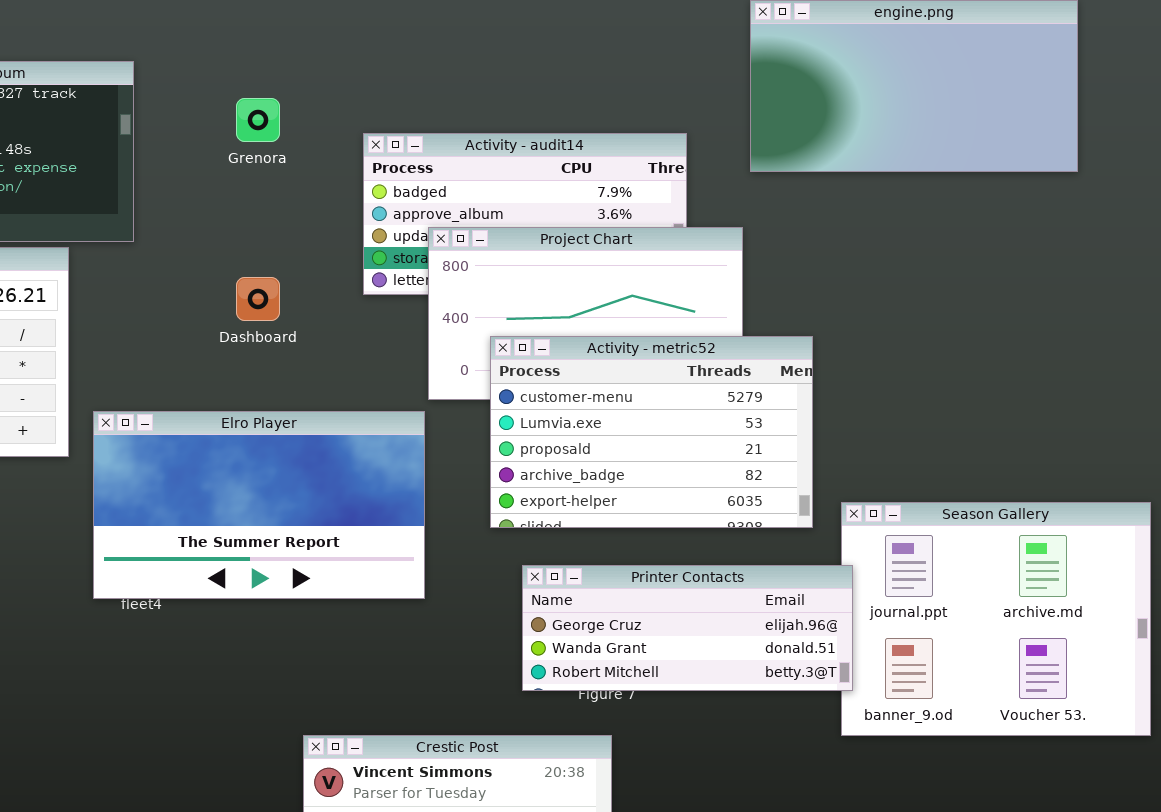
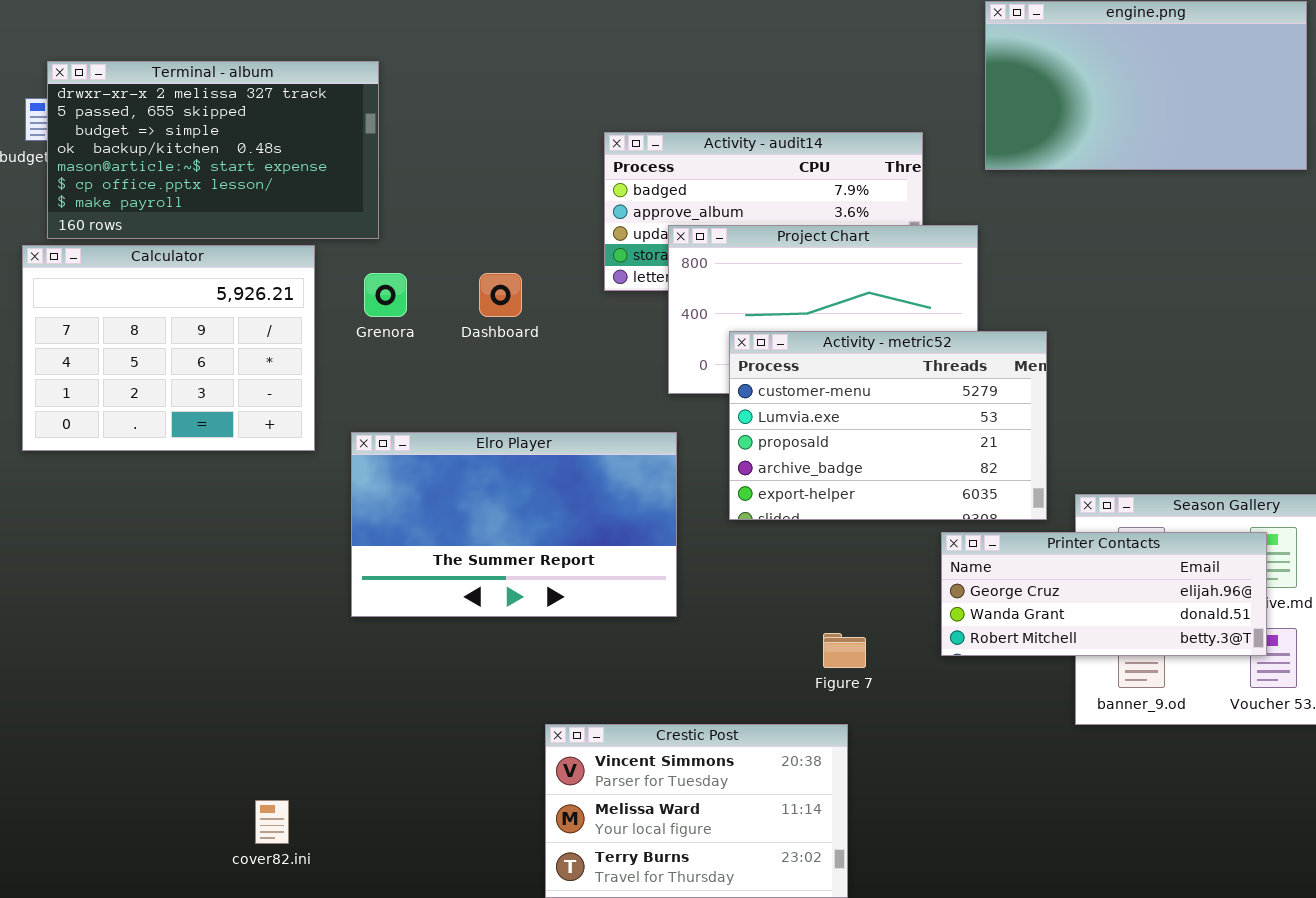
Grenora: [236,98,280,142] -> [364,273,407,317], moved
Elro Player: [93,411,425,599] -> [351,432,677,617], moved
Printer Contacts: [522,565,853,691] -> [941,532,1267,656], moved

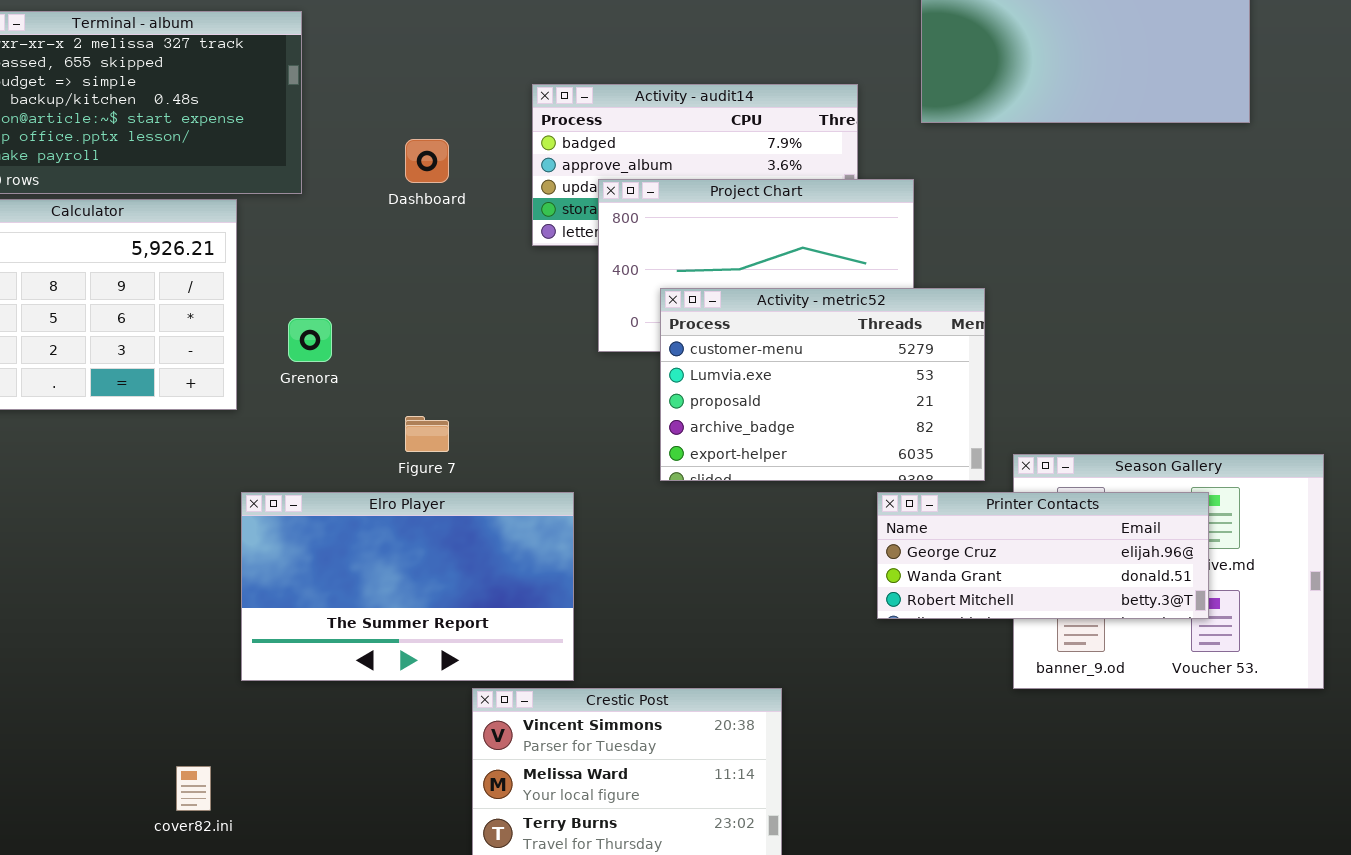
Grenora: [364,273,407,317] -> [288,318,332,362], moved
Dashboard: [479,273,522,317] -> [405,139,449,183], moved
Elro Player: [351,432,677,617] -> [241,492,574,681], moved
Figure 7: [823,633,866,668] -> [405,416,449,452], moved

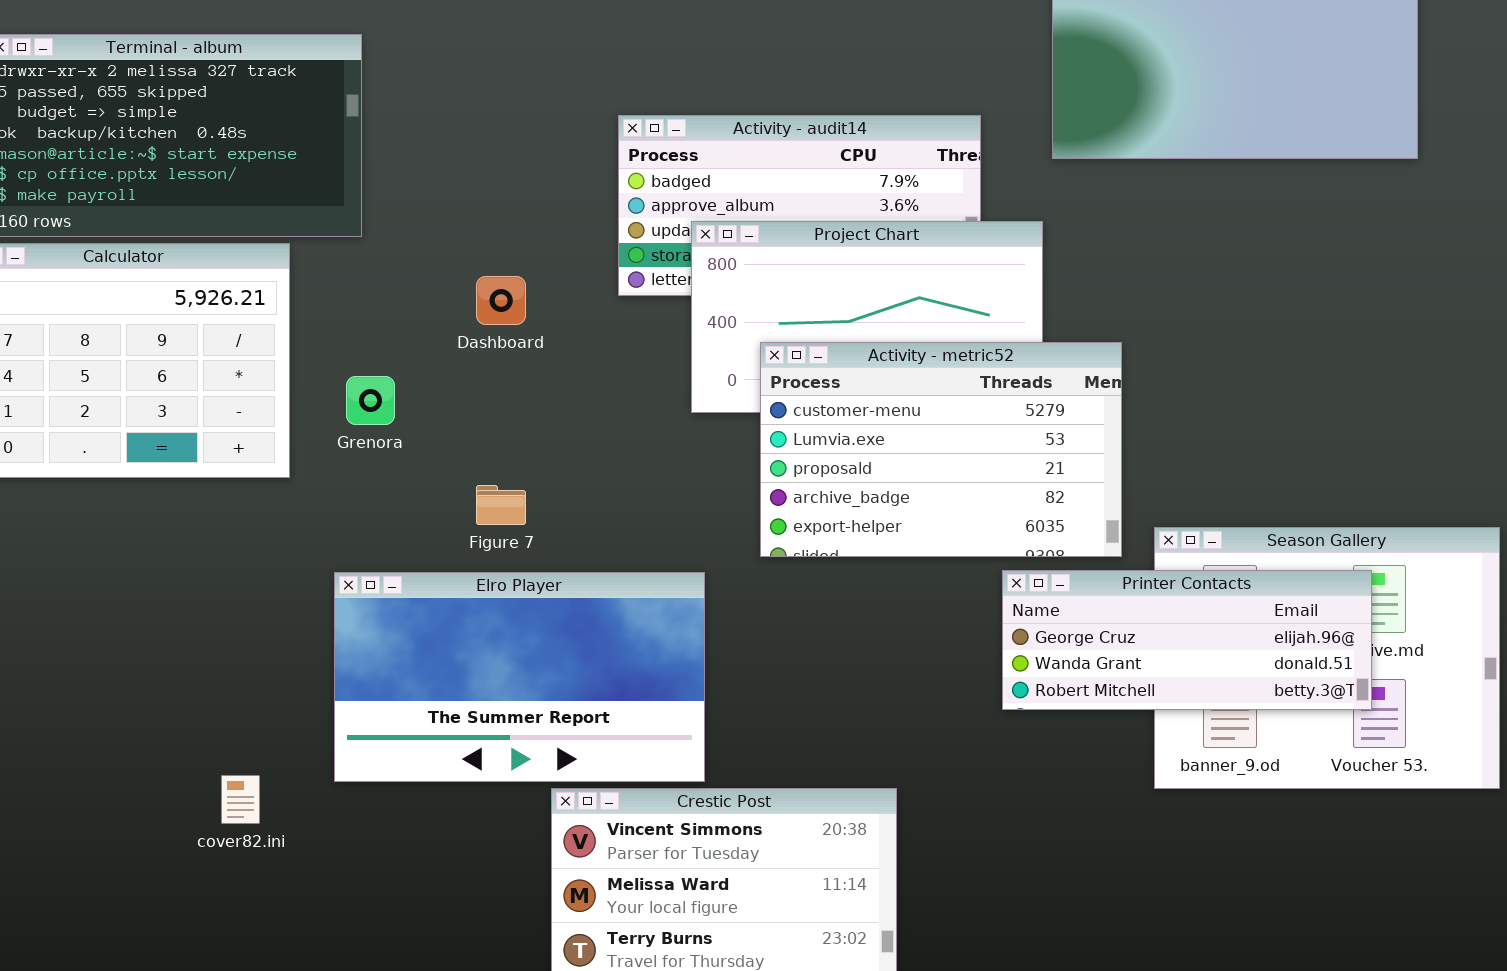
Dashboard: [405,139,449,183] -> [476,276,526,325], moved
Elro Player: [241,492,574,681] -> [334,572,705,782], moved
cover82.ini: [176,766,211,811] -> [221,775,260,824], moved

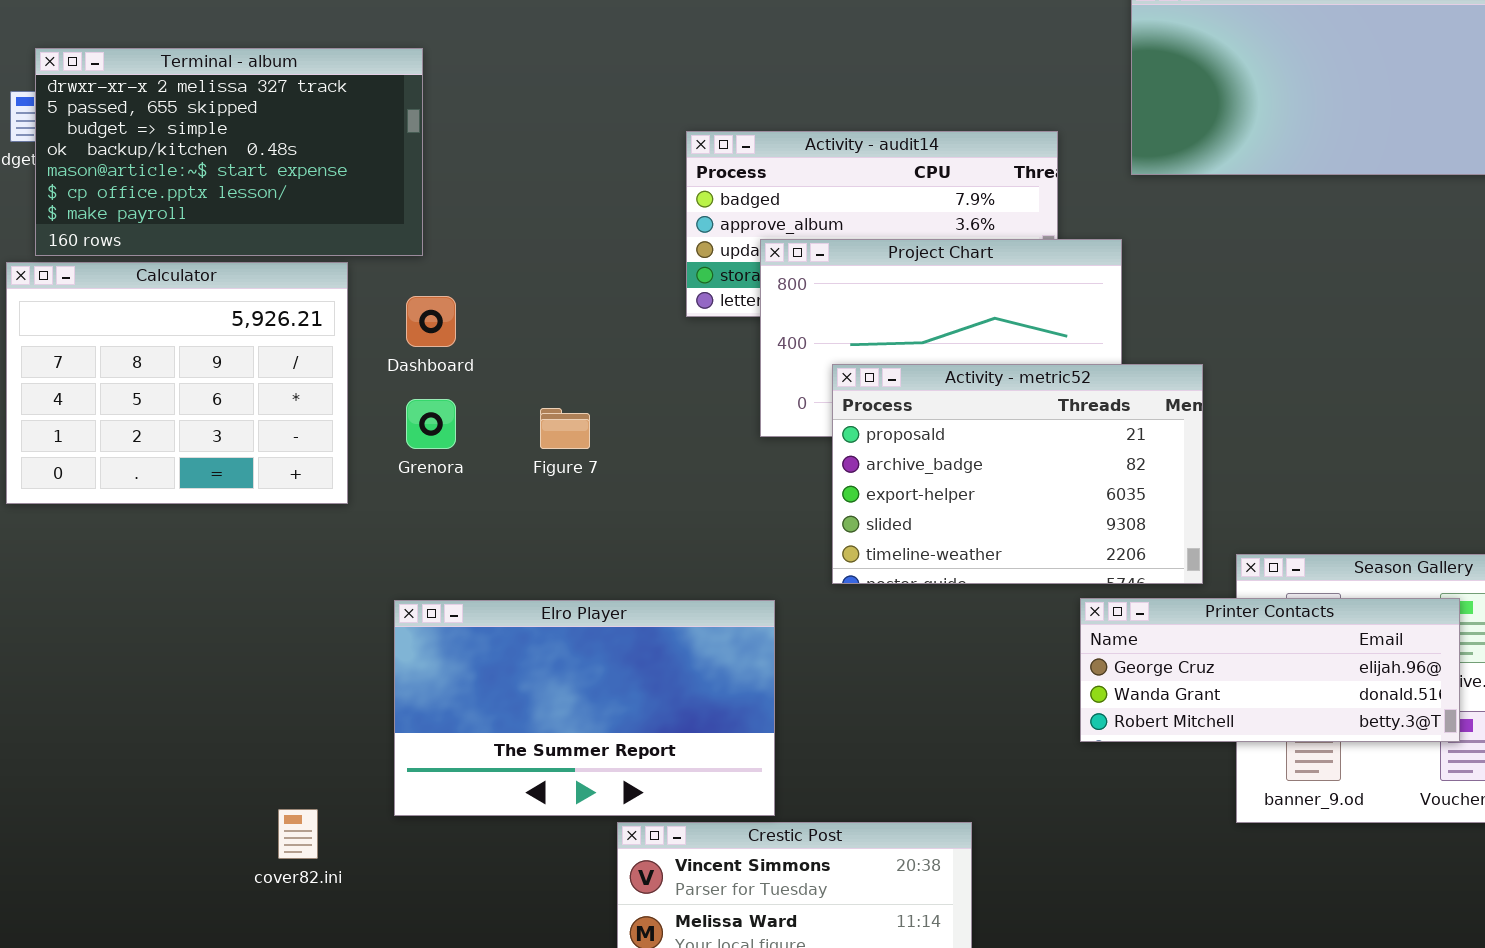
Dashboard: [476,276,526,325] -> [406,296,456,347], moved
Activity - metric52: [760,342,1122,557] -> [832,364,1203,584], scrolled down 2 rows
Figure 7: [476,485,526,525] -> [540,408,590,449], moved

